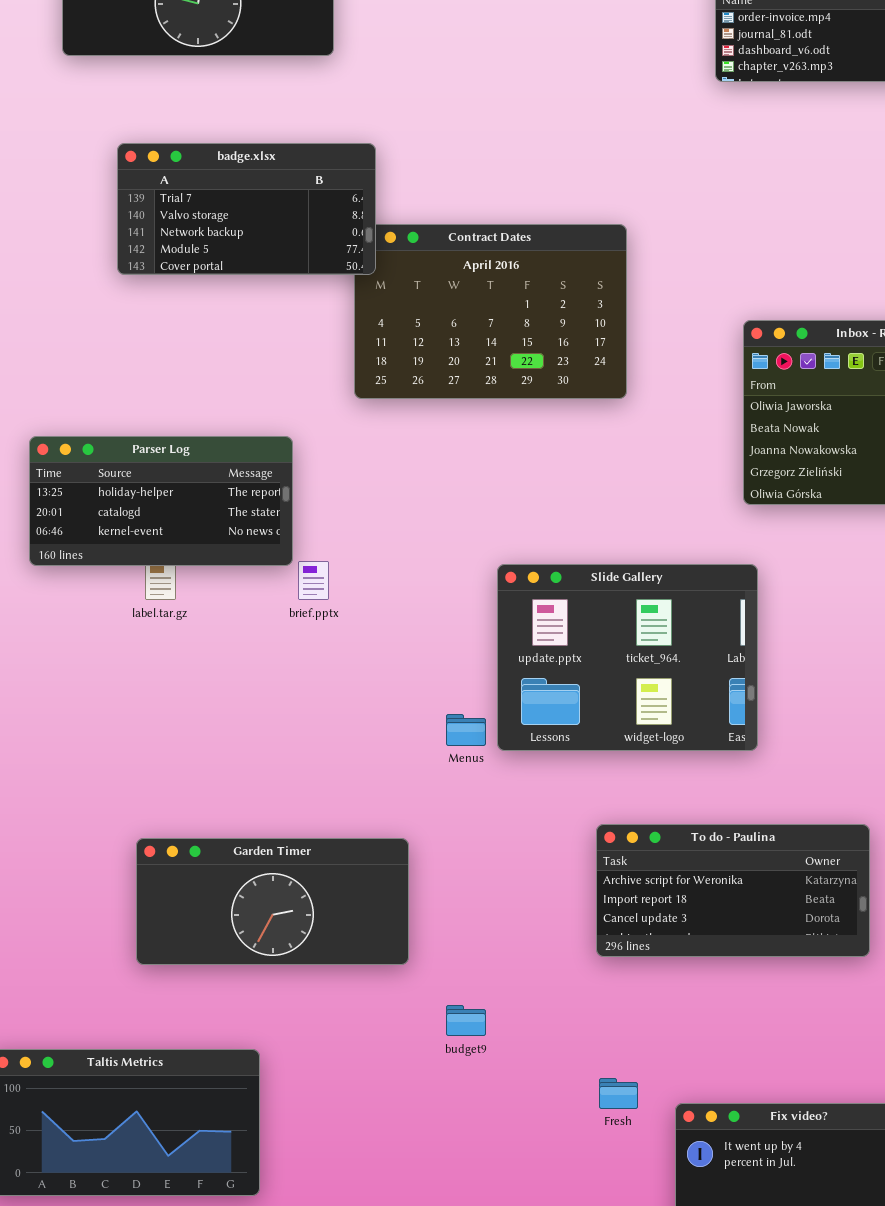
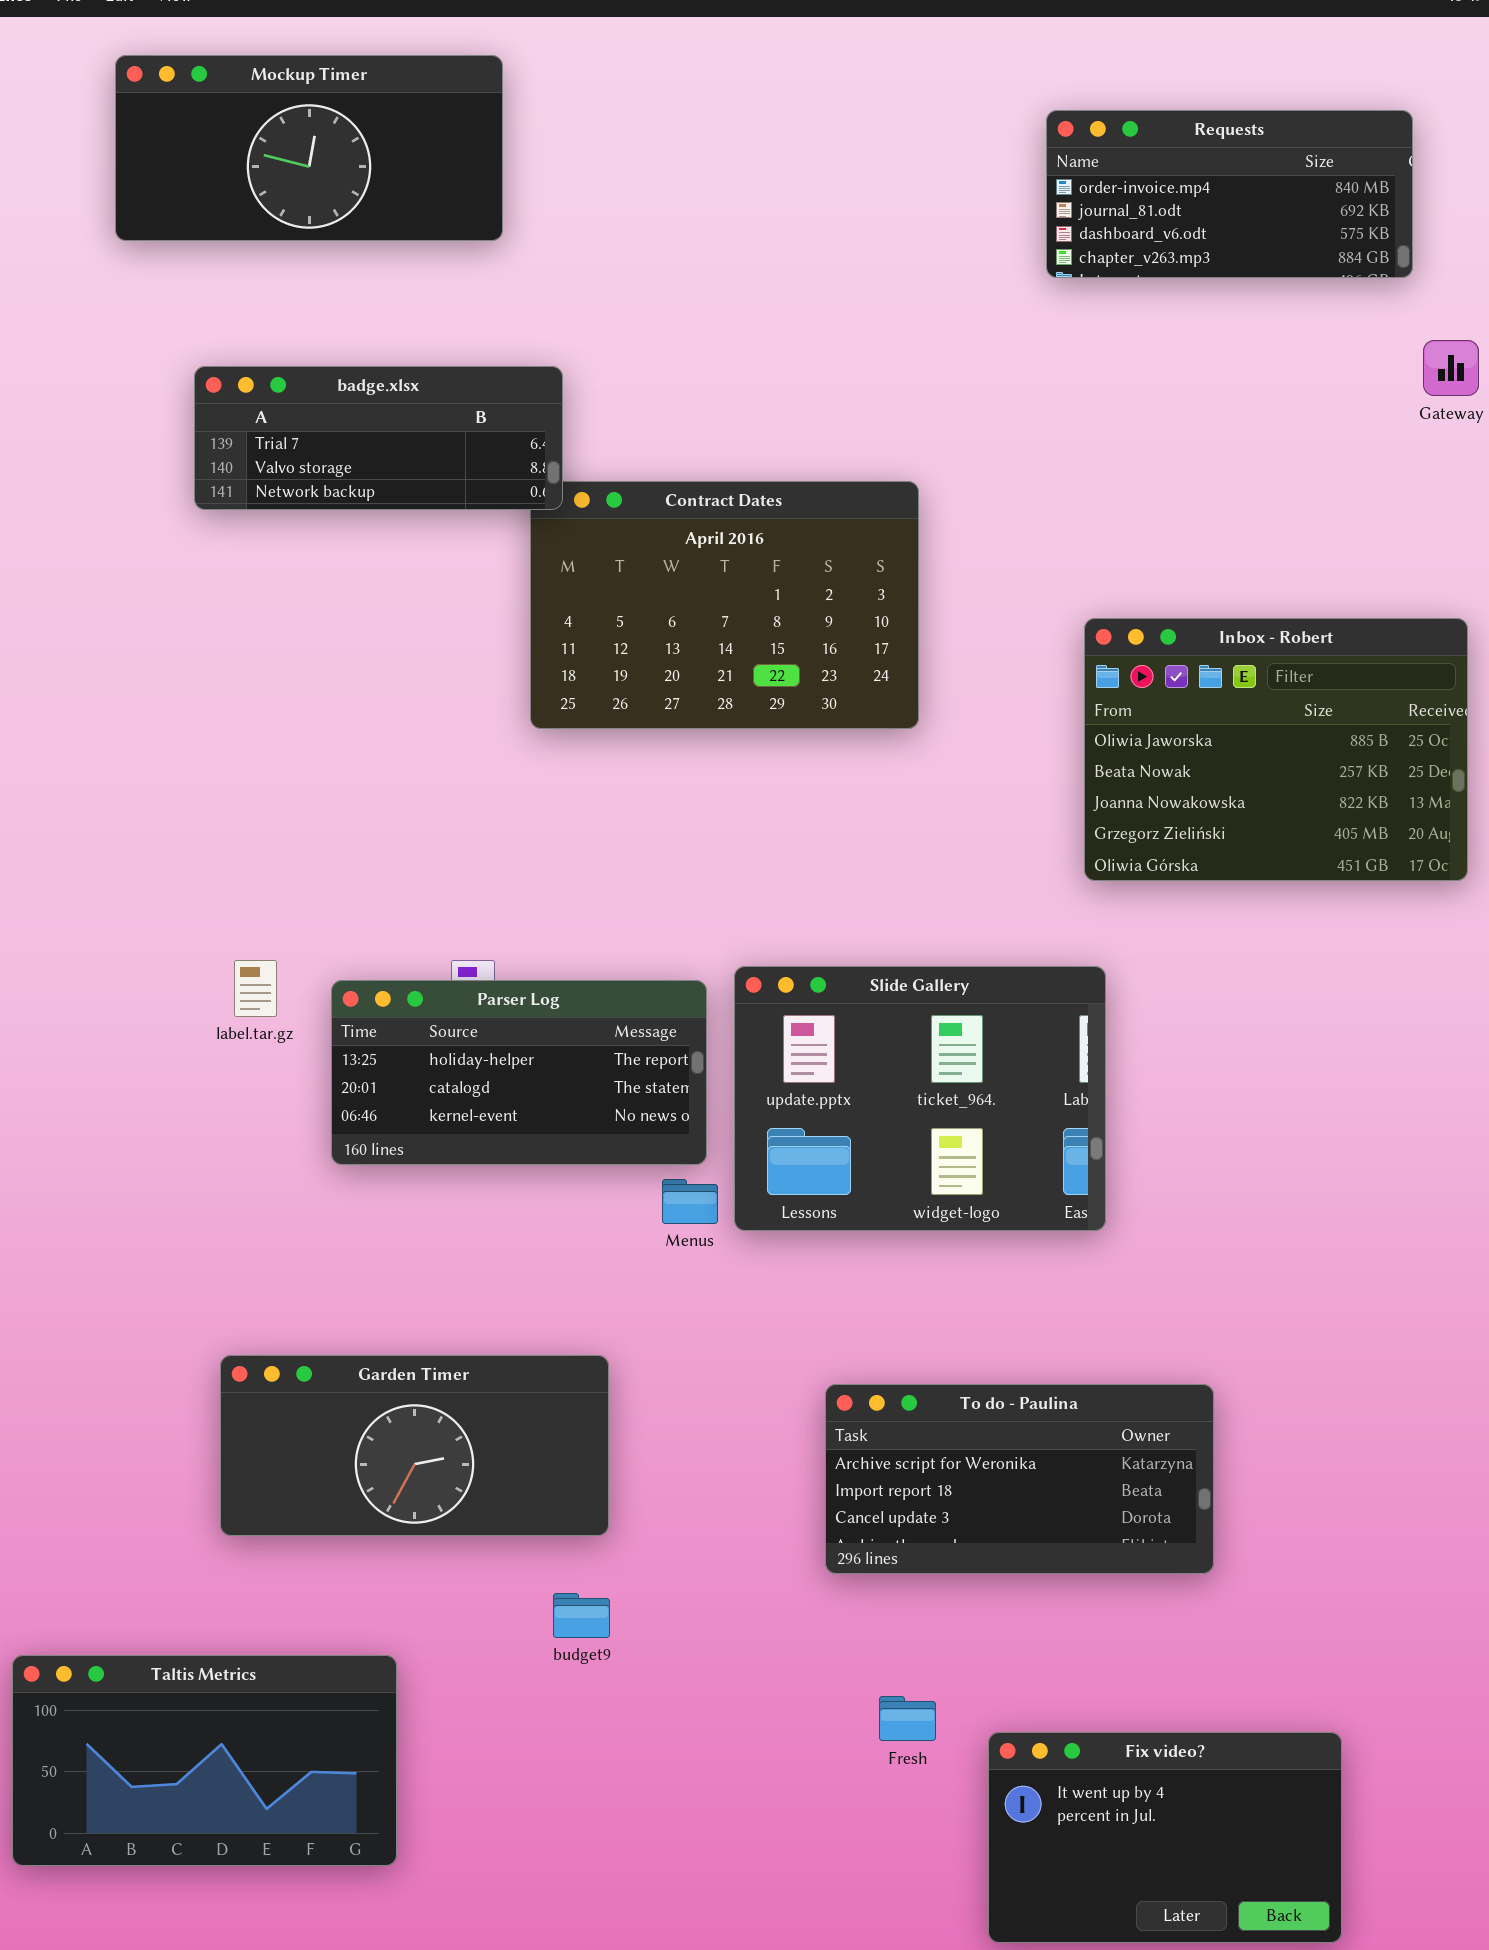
badge.xlsx: [117,143,376,275] -> [194,366,563,510], resized
Parser Log: [29,436,293,566] -> [331,980,707,1165], moved
To do - Paulina: [596,824,870,957] -> [825,1384,1214,1574], moved
budget9: [446,1005,486,1036] -> [553,1593,610,1638], moved

